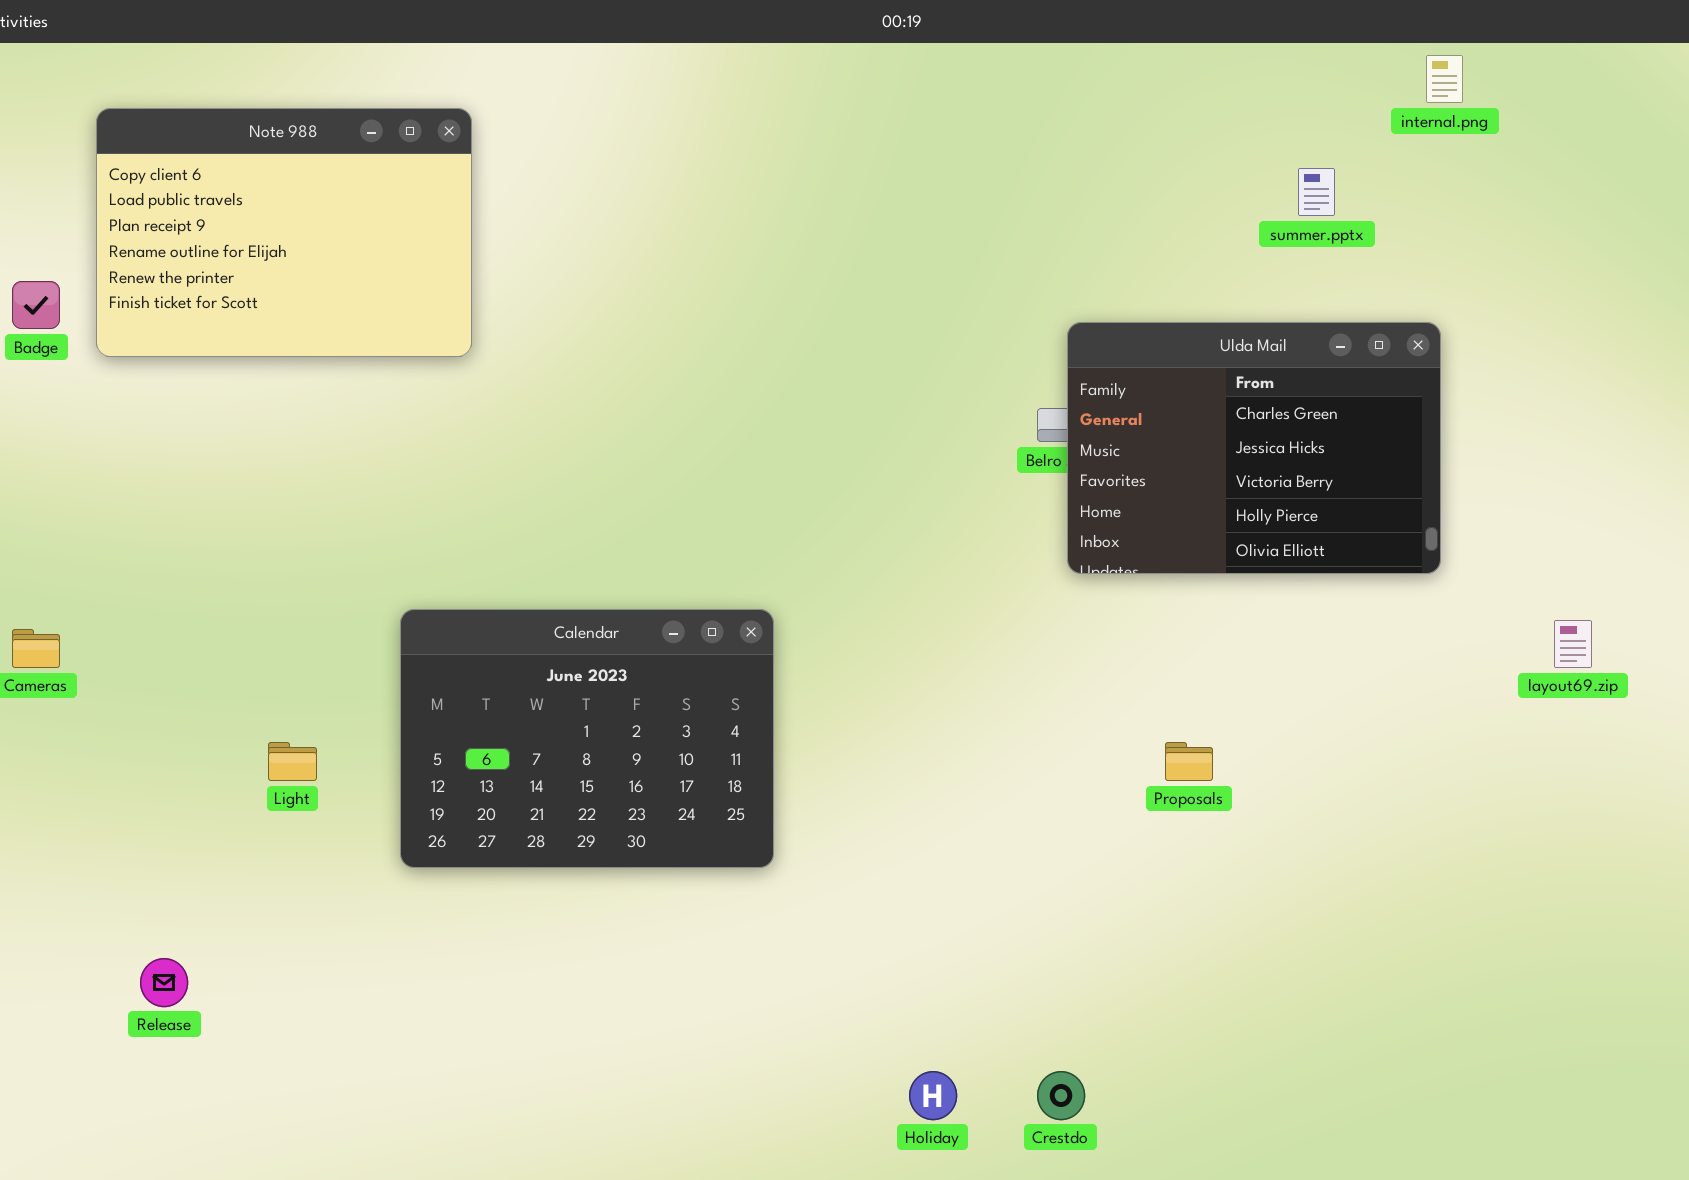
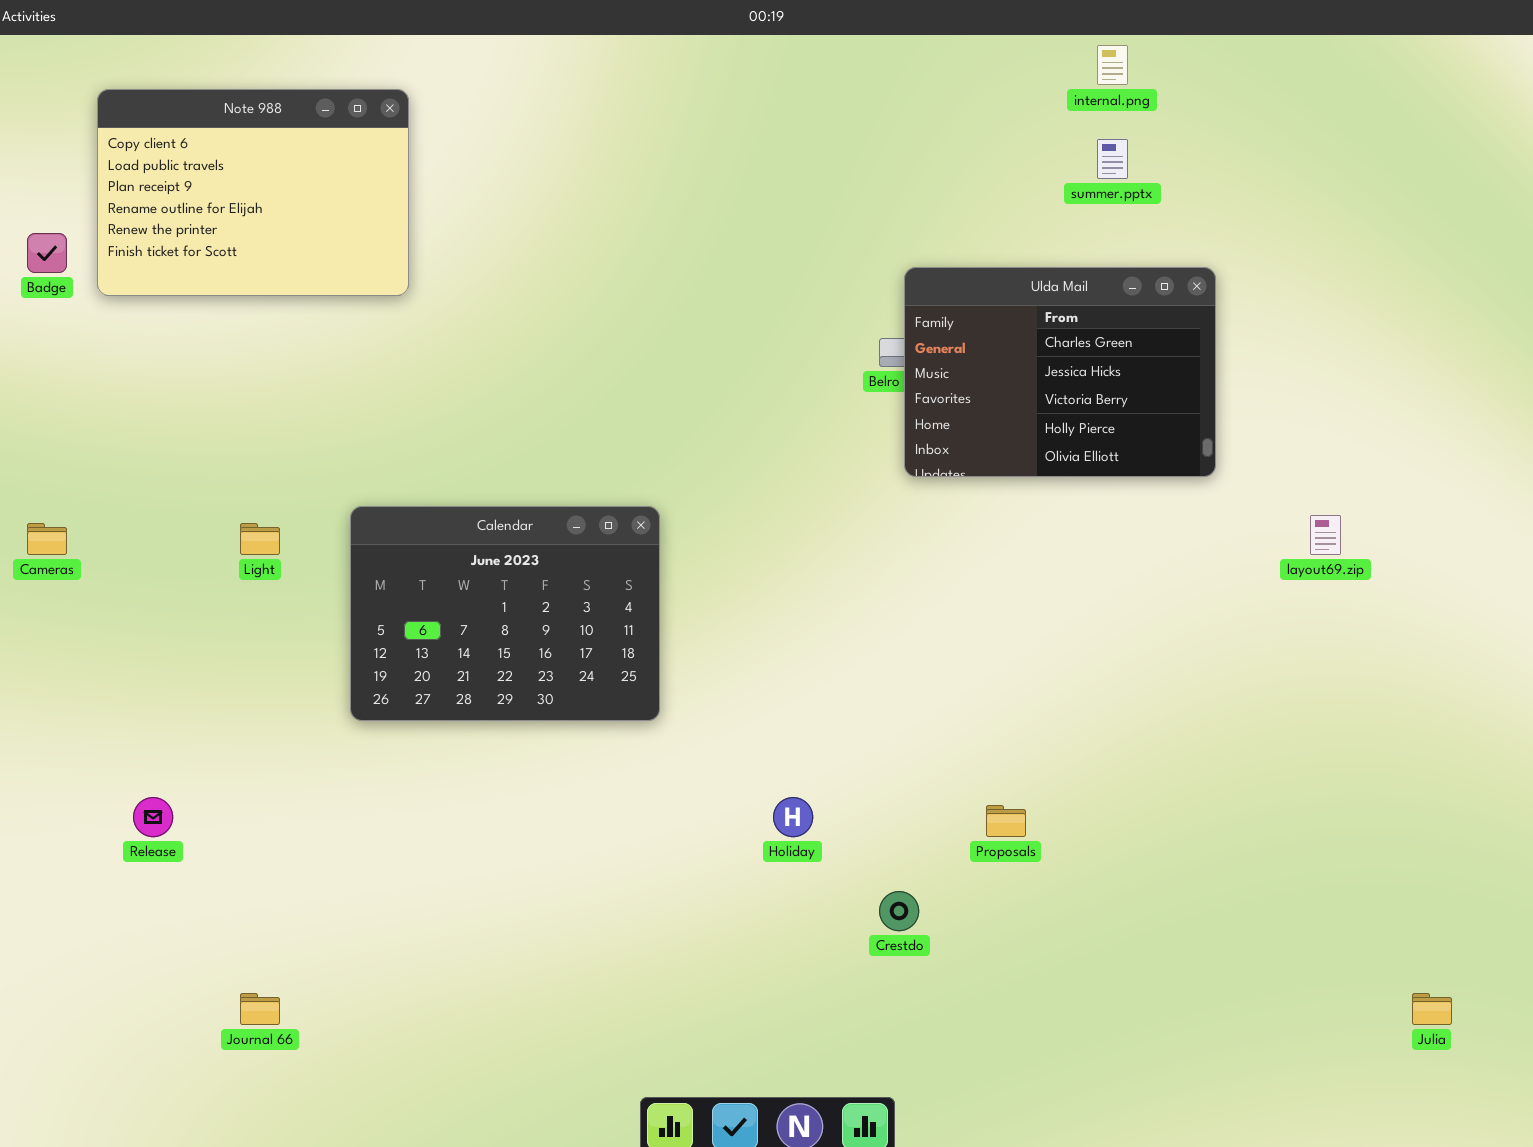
internal.png: [1426,55,1463,103] -> [1097,45,1128,85], moved
Light: [268,742,317,781] -> [240,523,280,555], moved
Proposals: [1165,742,1213,781] -> [986,805,1026,837], moved
Holiday: [909,1071,957,1120] -> [773,797,813,837], moved

